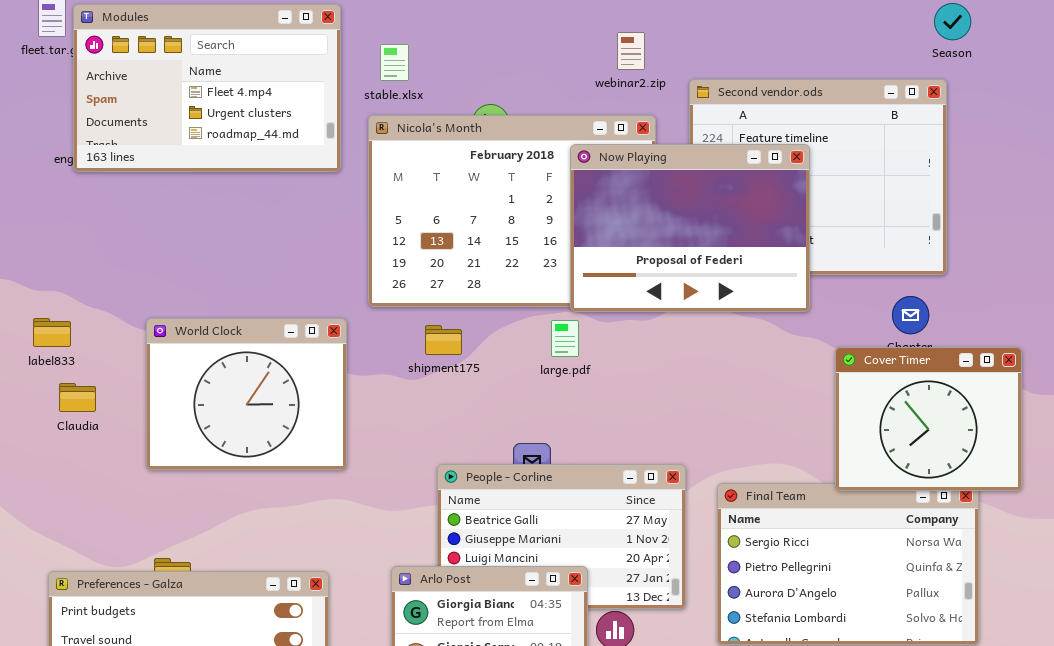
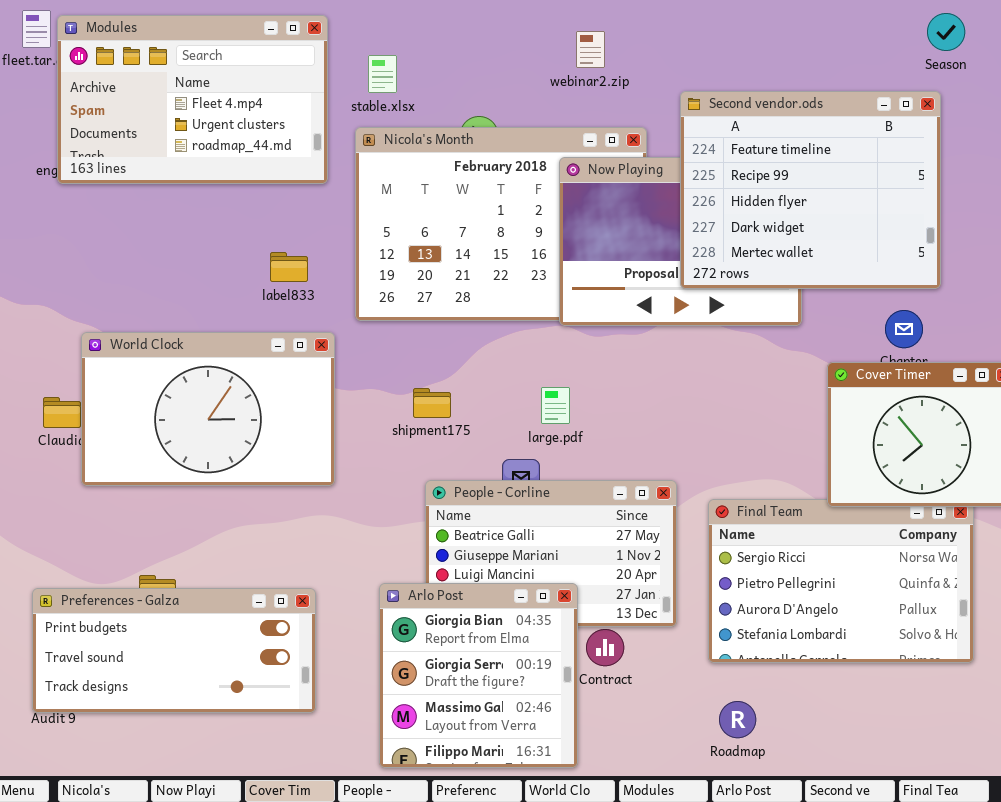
webinar2.zip: [617,32,645,70] -> [576,31,605,68], moved
Second vendor.ods: [689,79,947,275] -> [680,91,941,289], raised
label833: [33,318,71,347] -> [270,252,308,282], moved
World Clock: [146,318,347,470] -> [81,332,335,486], resized
large.pdf: [551,320,579,357] -> [541,387,570,424], moved
shipment175: [425,325,462,355] -> [413,388,451,418], moved

